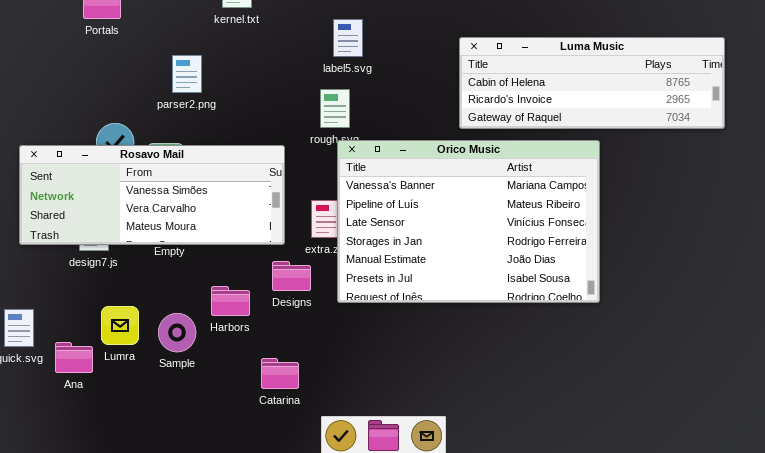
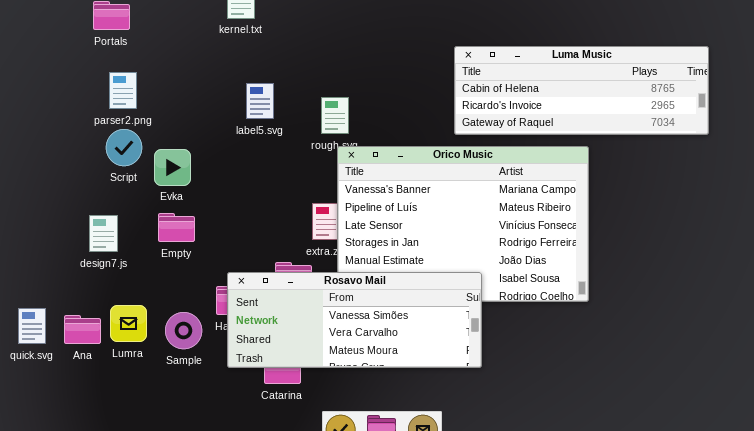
label5.svg: [333,19,363,57] -> [246,83,274,119], moved
parser2.png: [172,55,202,93] -> [109,72,137,109], moved
Rosavo Mail: [19,145,285,245] -> [227,272,482,368], moved
Ana: [55,342,93,373] -> [64,315,101,344], moved

